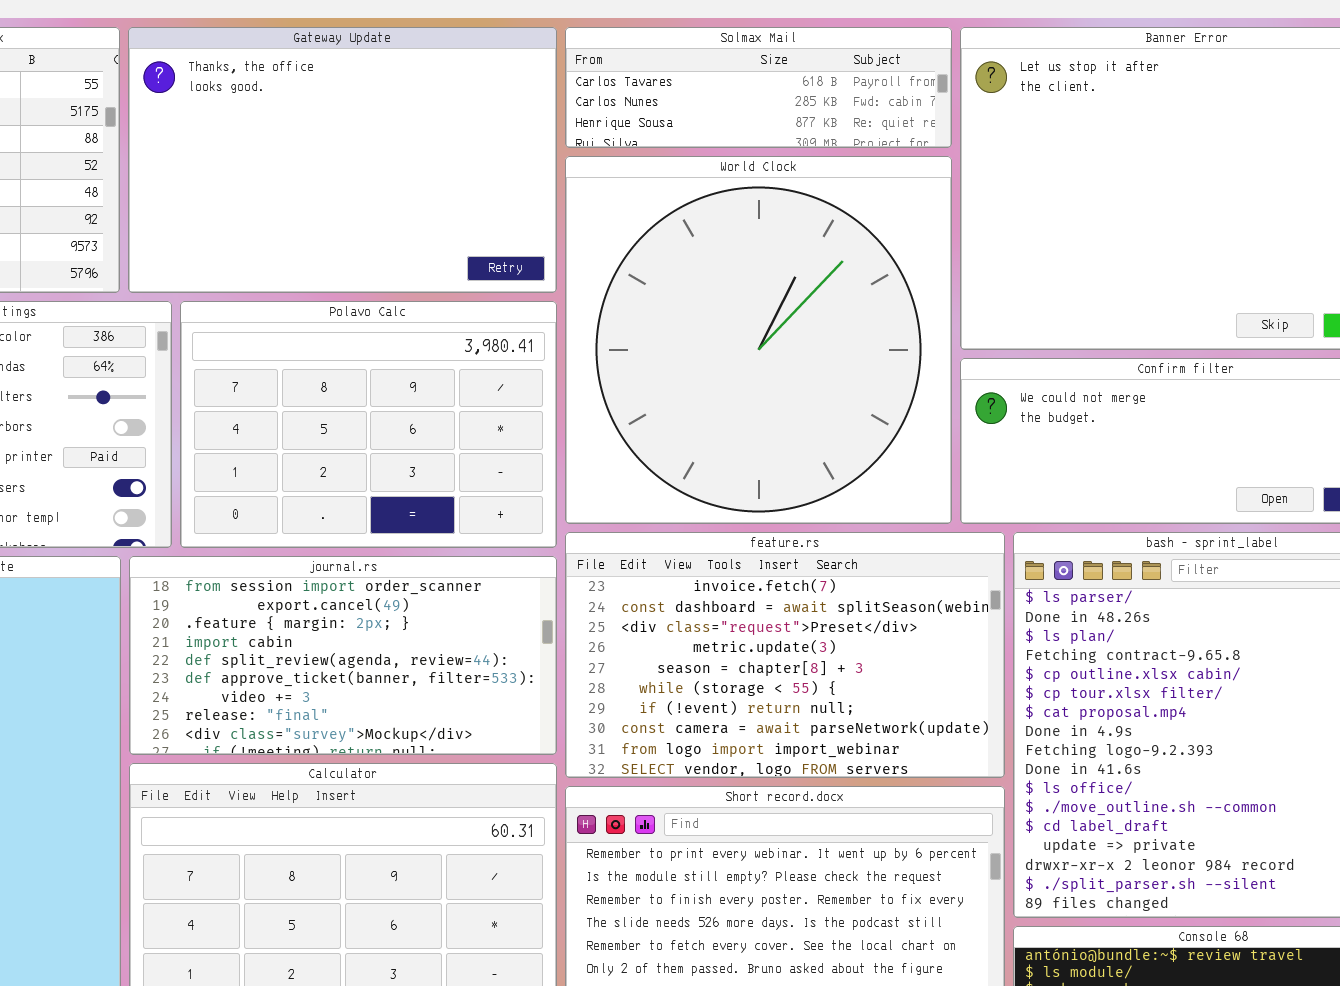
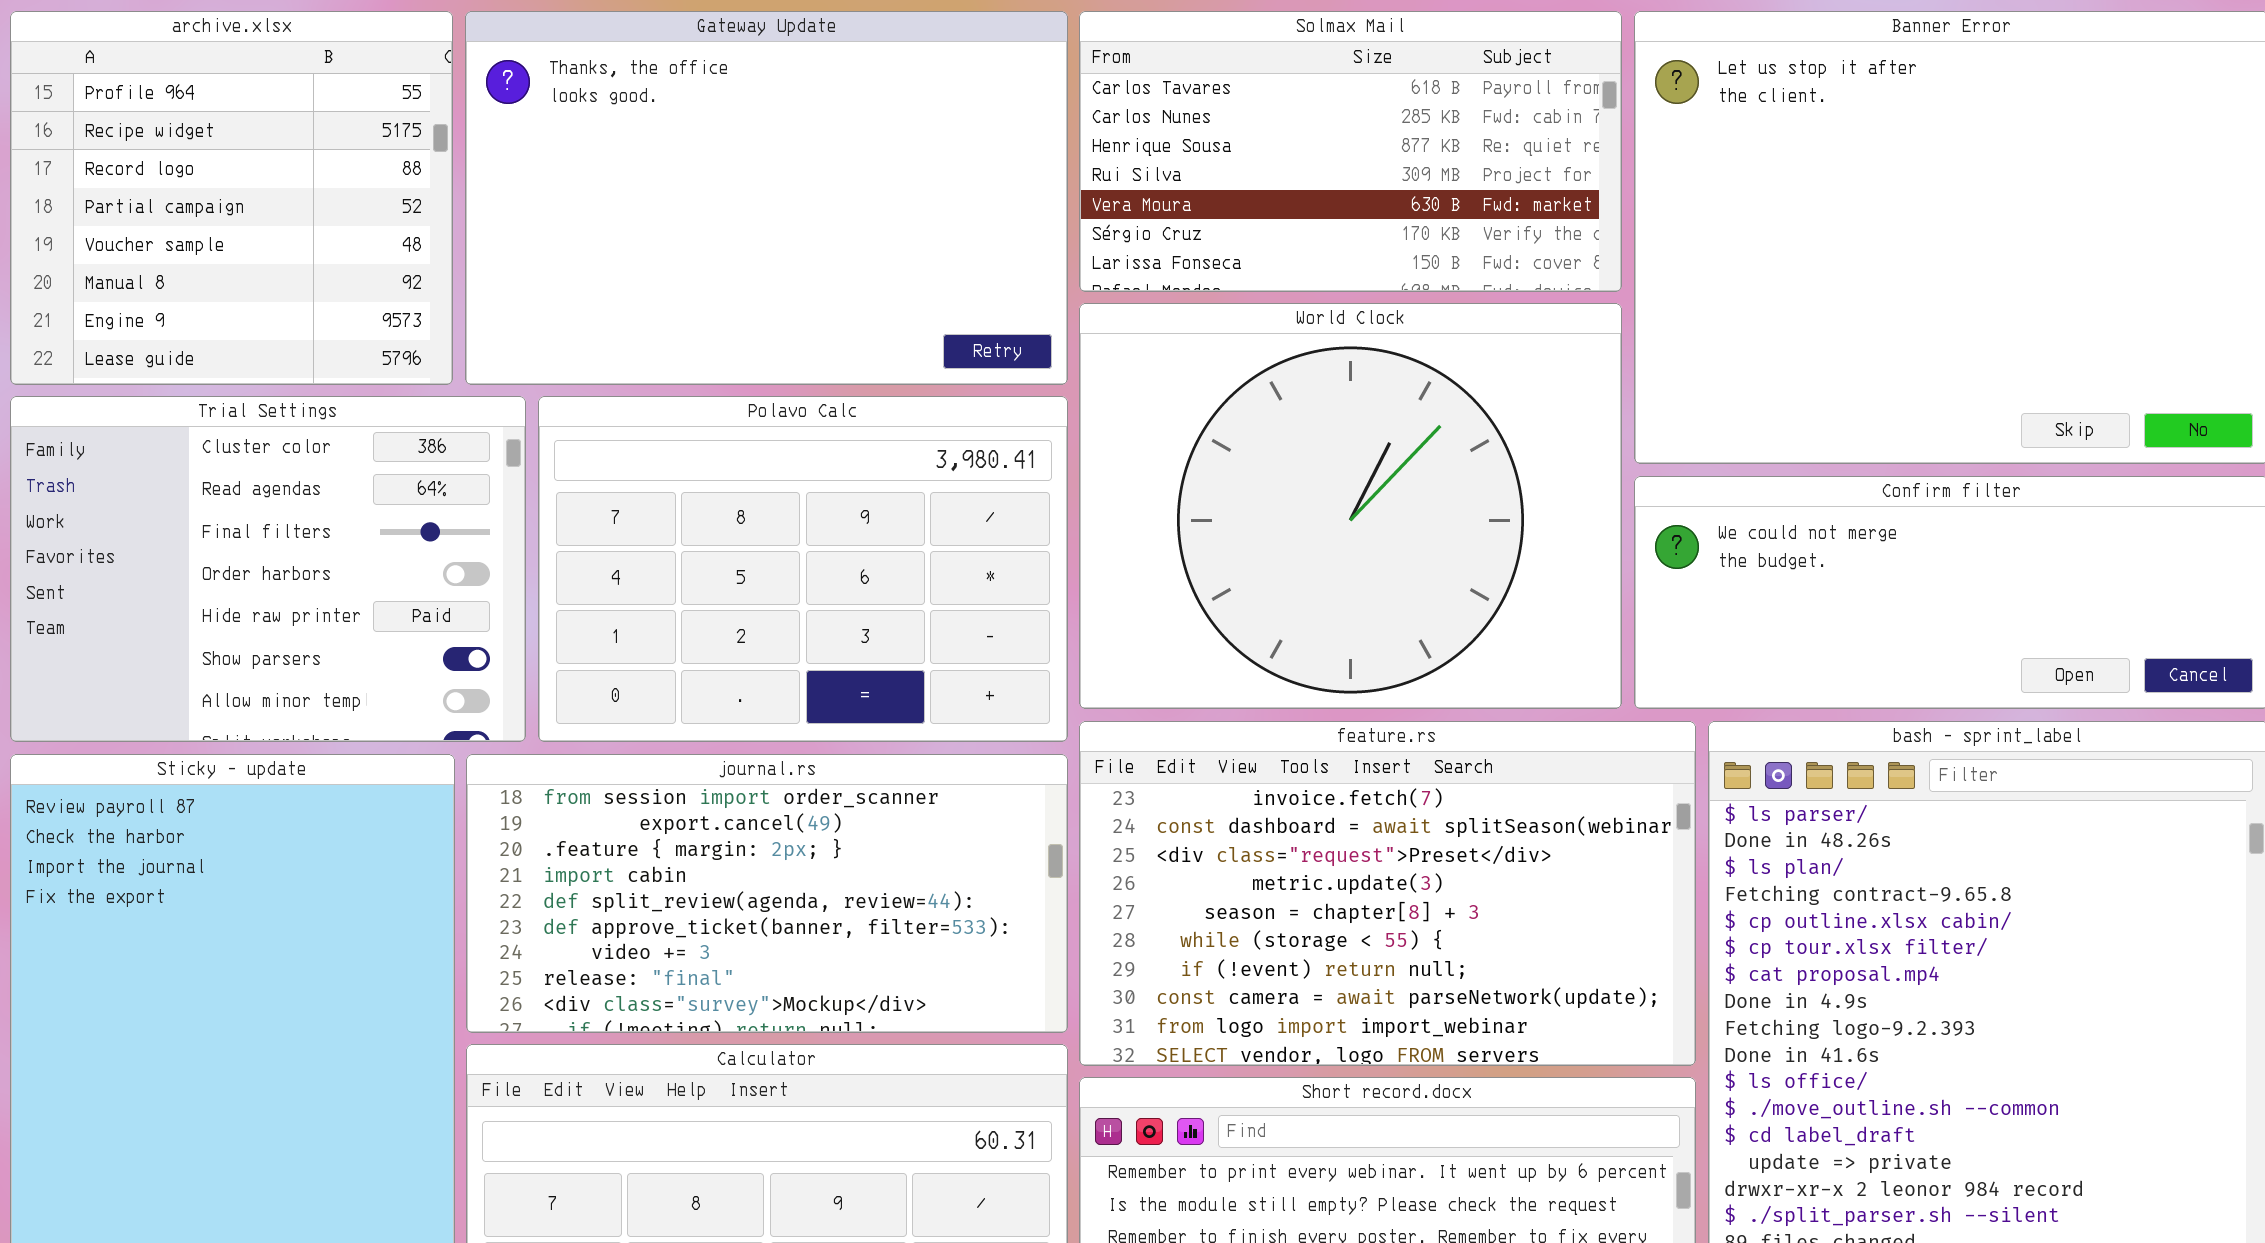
Solmax Mail: [565,27,952,148] -> [1079,11,1622,292], resized
World Clock: [565,156,952,524] -> [1079,303,1622,709], resized

